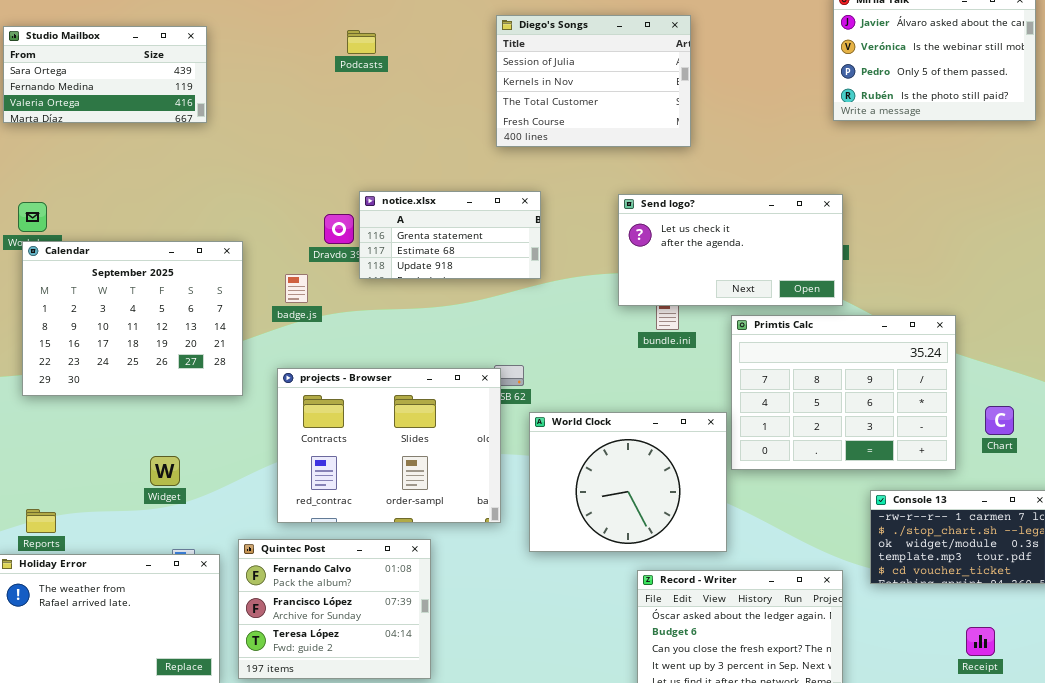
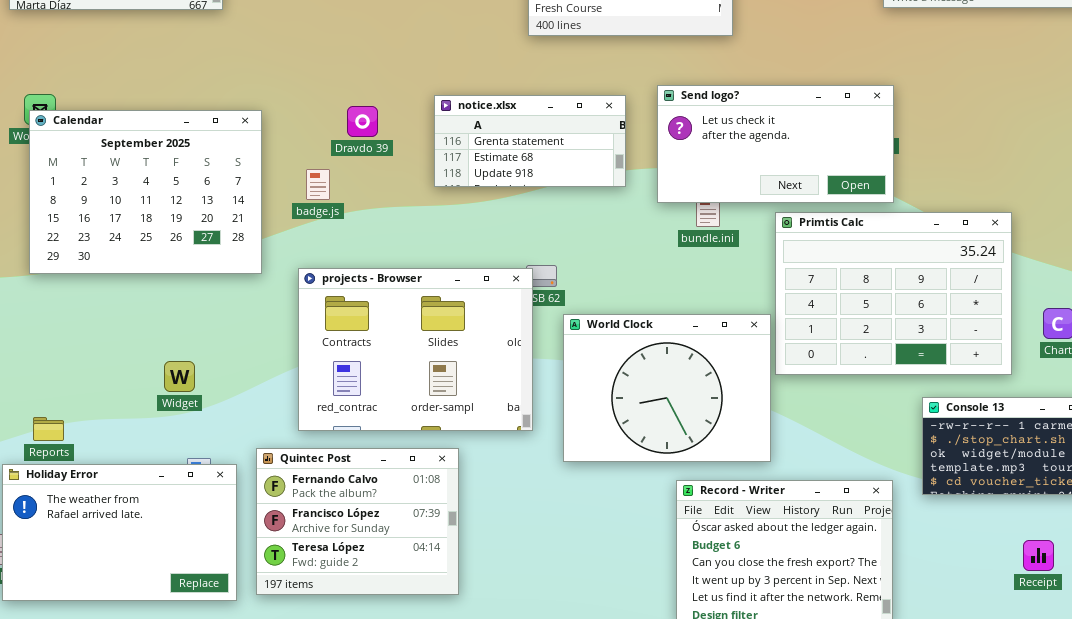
notice.xlsx: [359,191,541,279] -> [434,95,626,187], moved
Calendar: [22,241,243,396] -> [29,110,262,274], moved

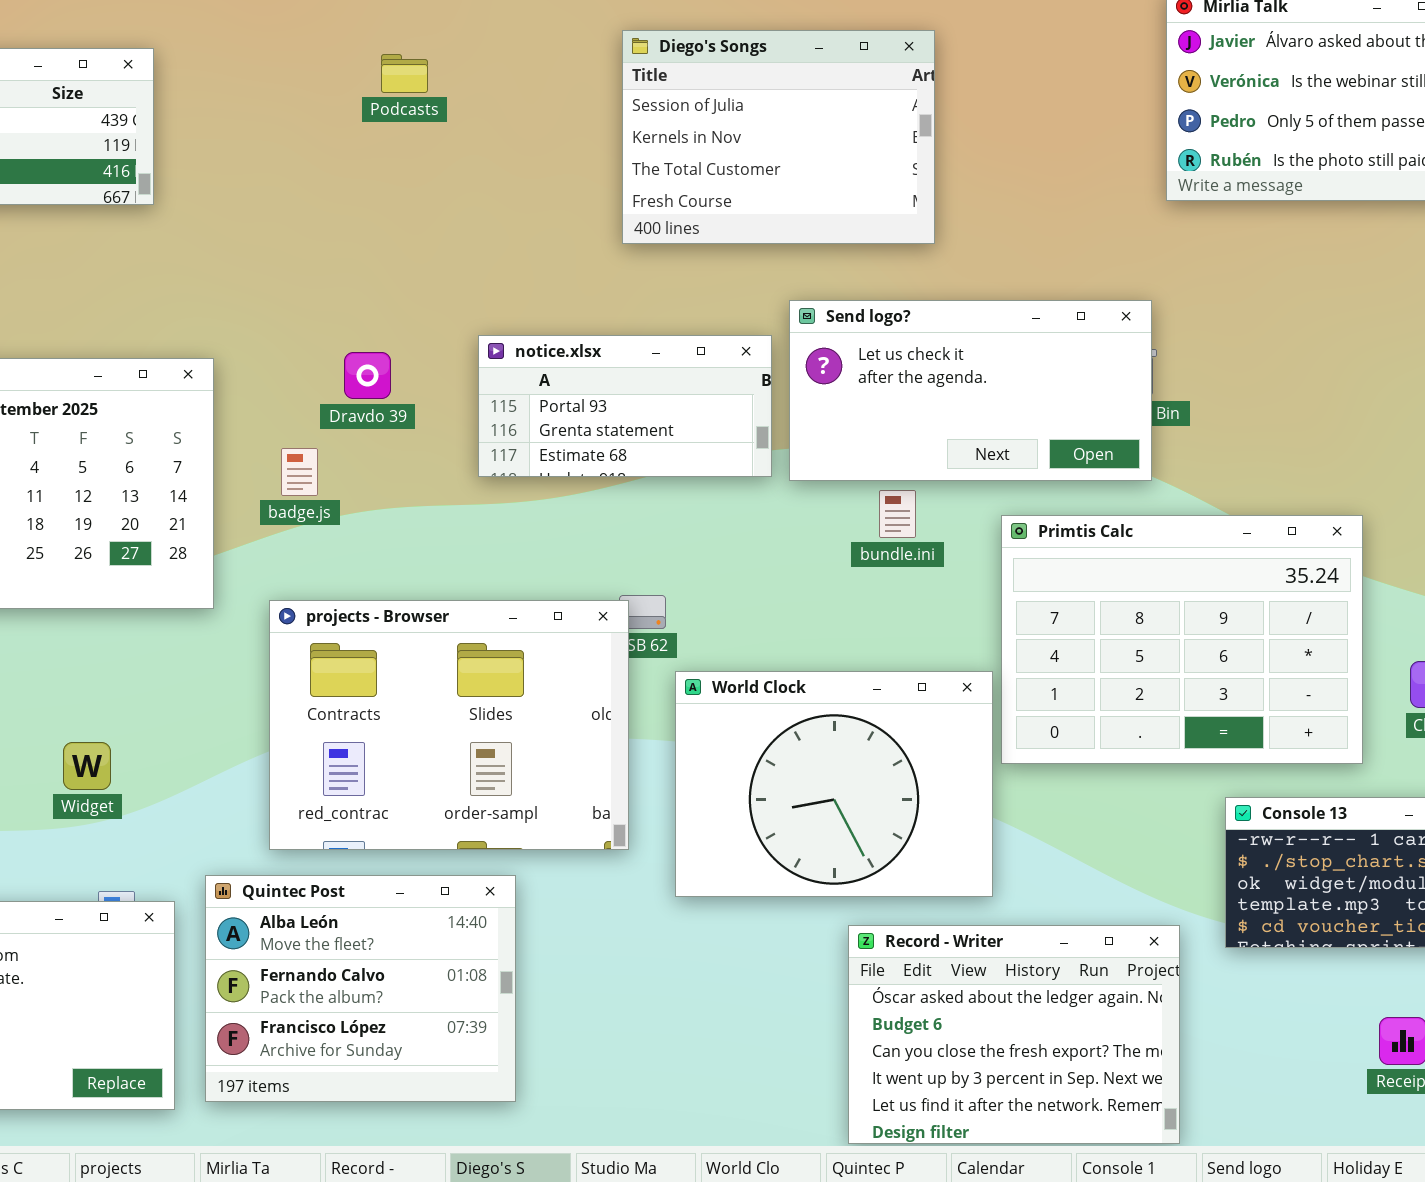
Send logo?: [657,85,894,203] -> [789,300,1152,481], moved
notice.xlsx: [434,95,626,187] -> [478,335,772,477], scrolled up 1 row
Quintec Post: [256,448,459,595] -> [205,875,516,1102], scrolled up 1 row

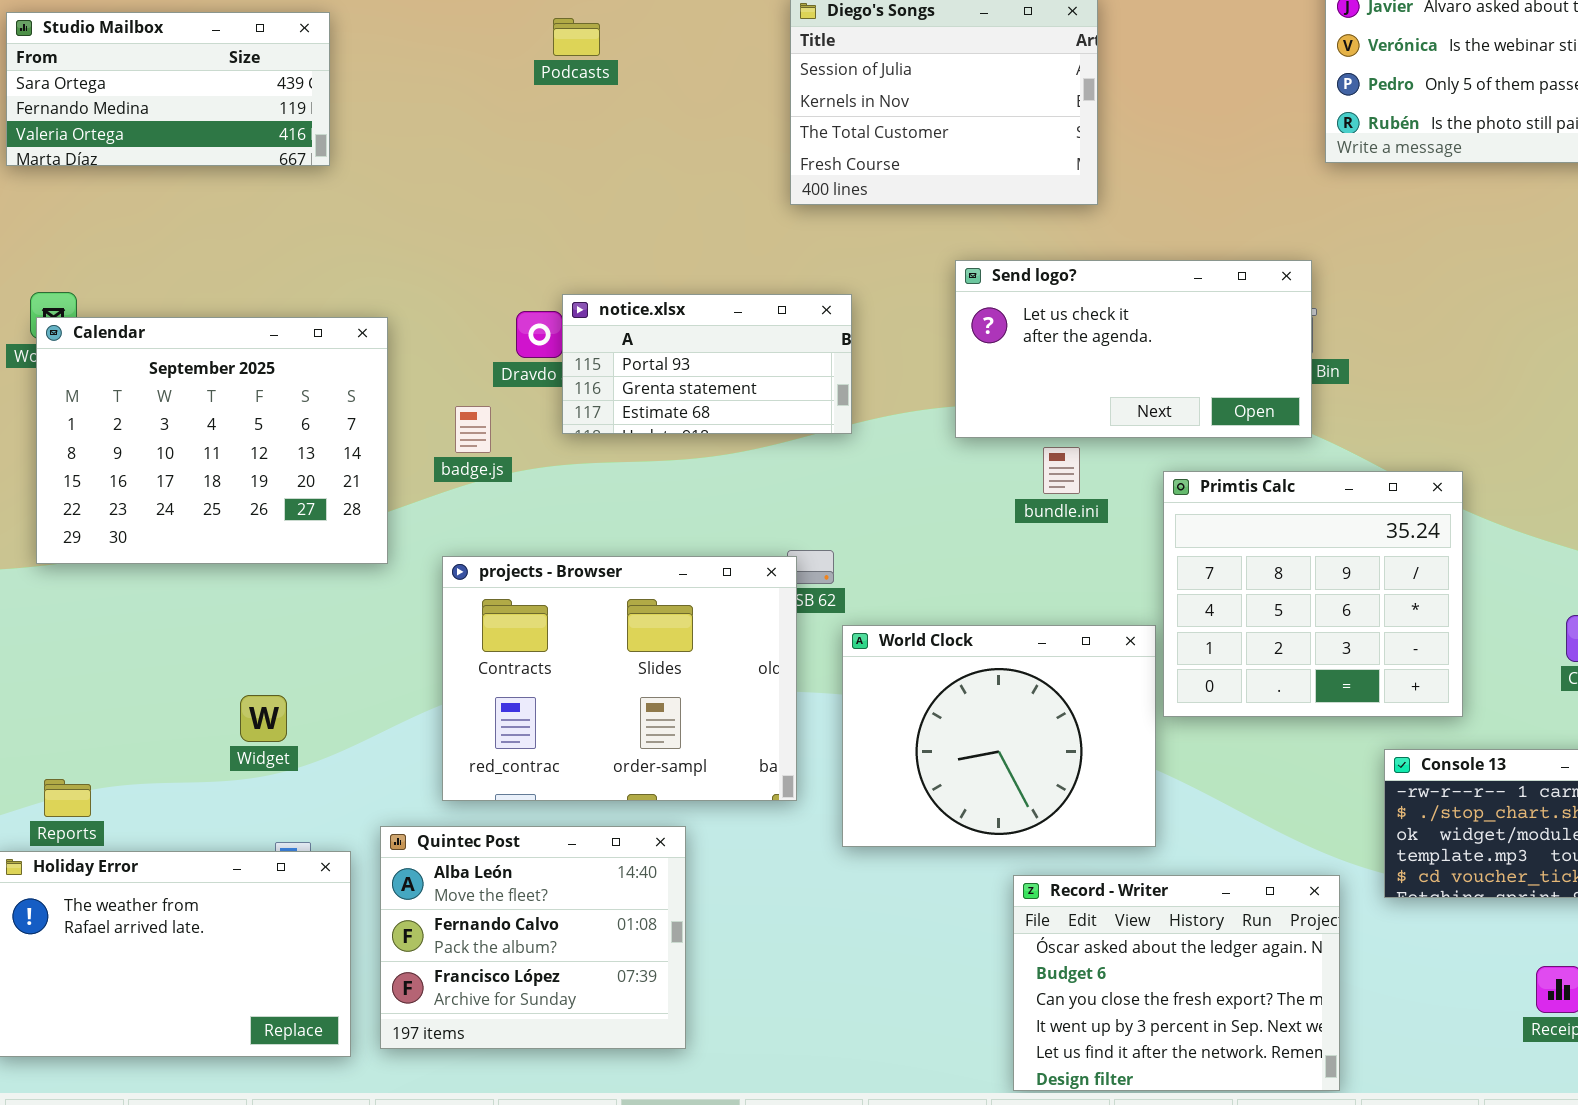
notice.xlsx: [478,335,772,477] -> [562,294,852,434], moved
Primtis Calc: [1001,515,1363,764] -> [1163,471,1463,717], resized

